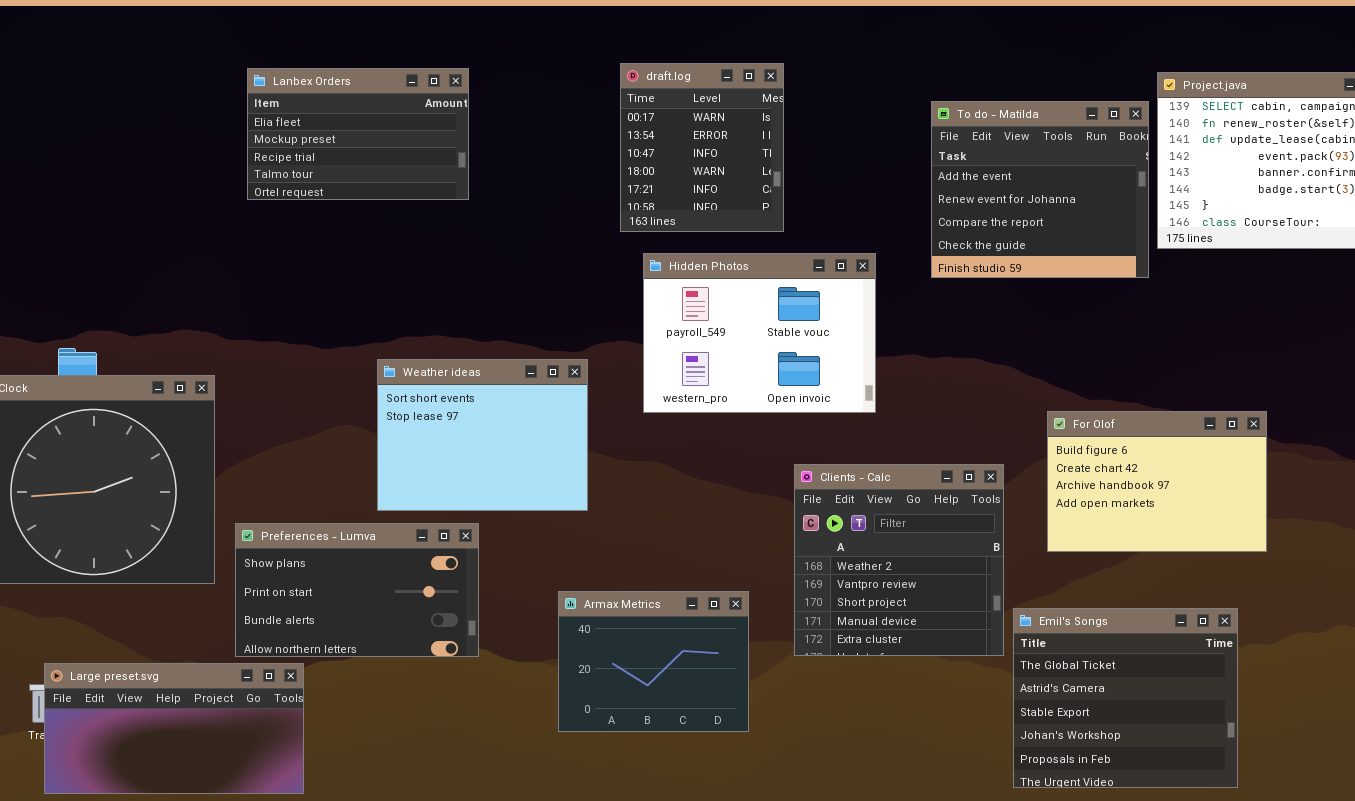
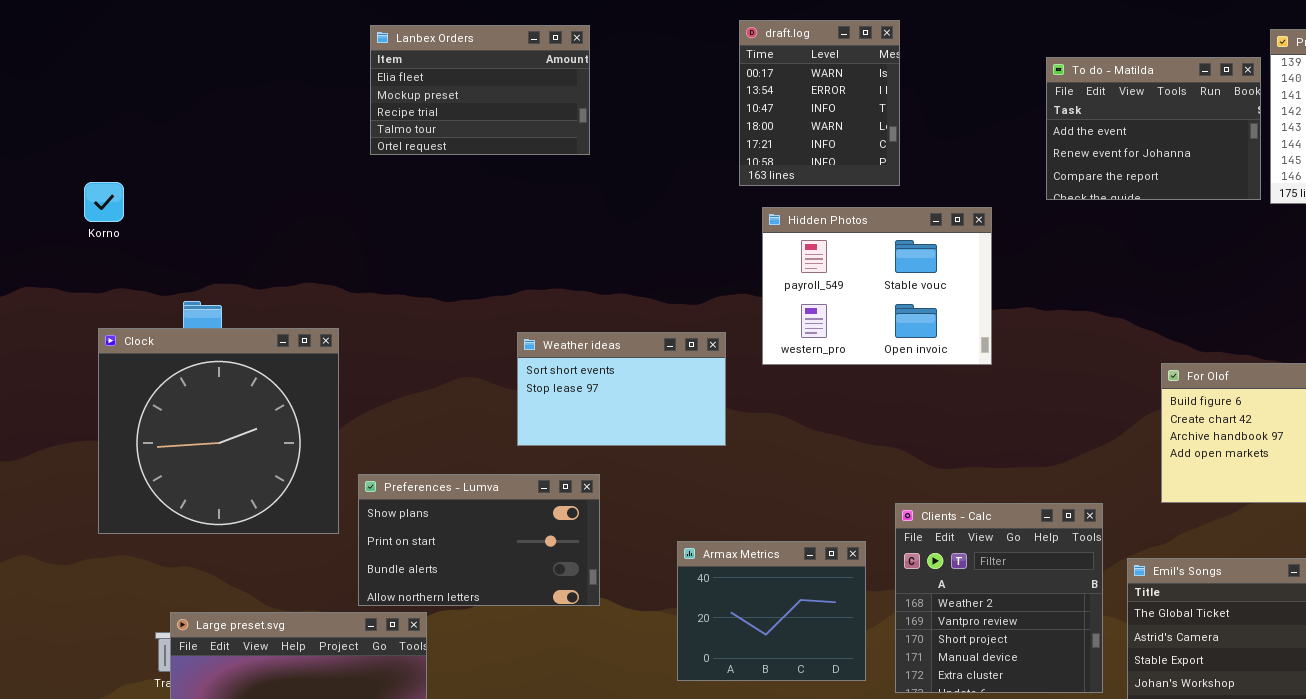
To do - Matilda: [931,101,1149,278] -> [1046,57,1261,200], resized
Weather ideas: [377,359,588,511] -> [517,332,726,446], moved, resized
Clients - Calc: [794,464,1004,656] -> [895,503,1103,693], moved

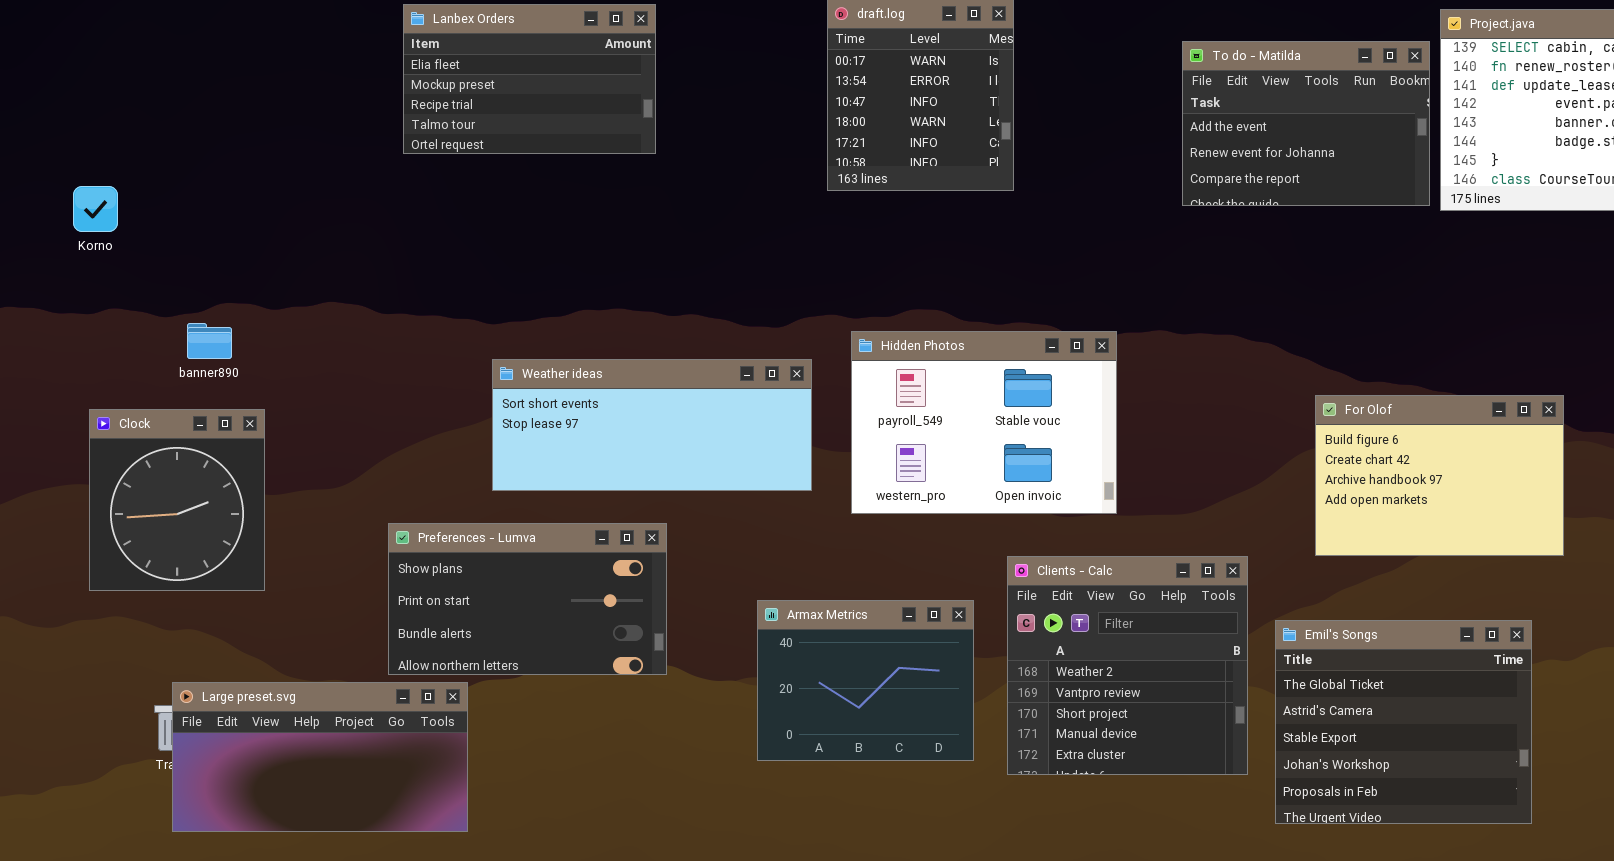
Hidden Photos: [762,207,992,365] -> [851,331,1117,514], moved
Clock: [98,328,339,534] -> [89,409,265,591], resized
Weather ideas: [517,332,726,446] -> [492,359,812,491], resized

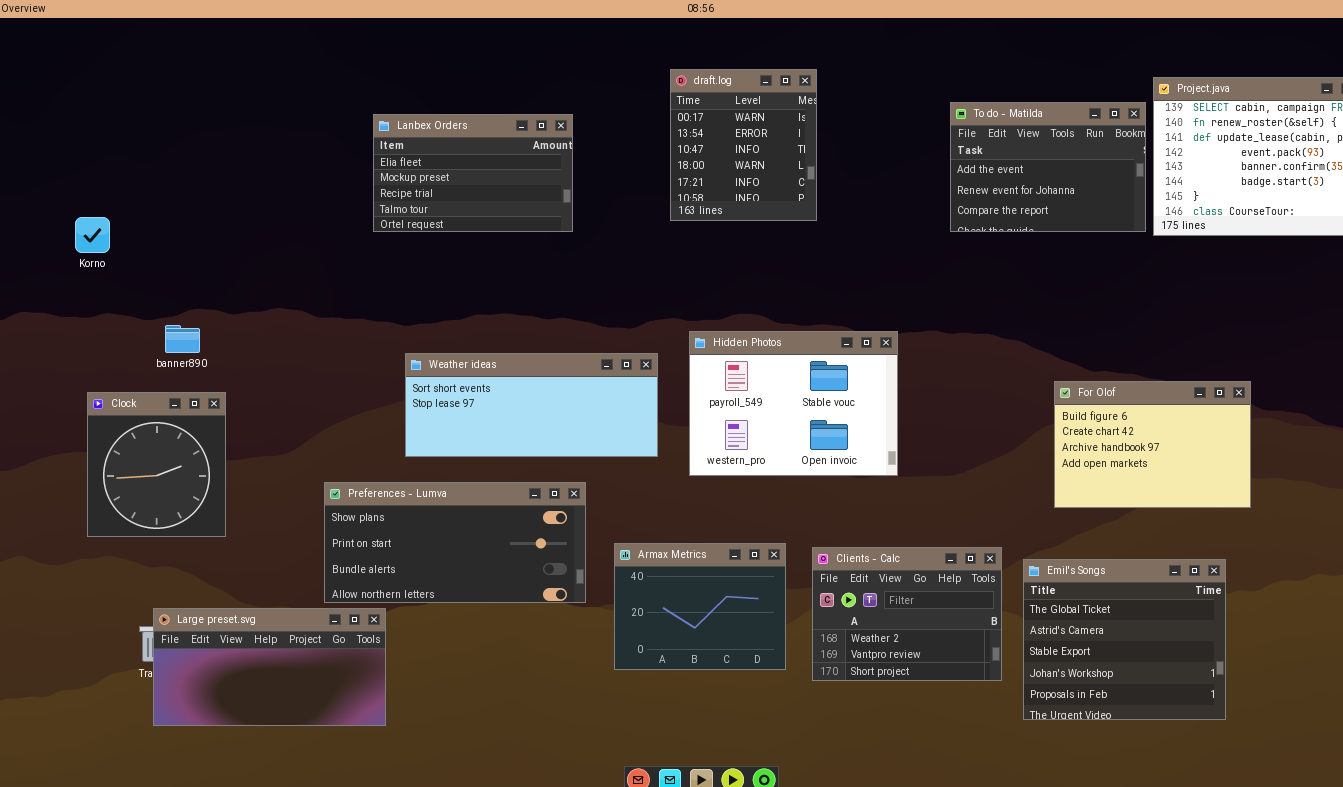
Lanbex Orders: [403,4,656,154] -> [373,114,573,232], moved
Preferences - Lumva: [388,523,667,675] -> [324,482,586,603], resized
Clients - Calc: [1007,556,1248,775] -> [812,547,1002,681], resized

